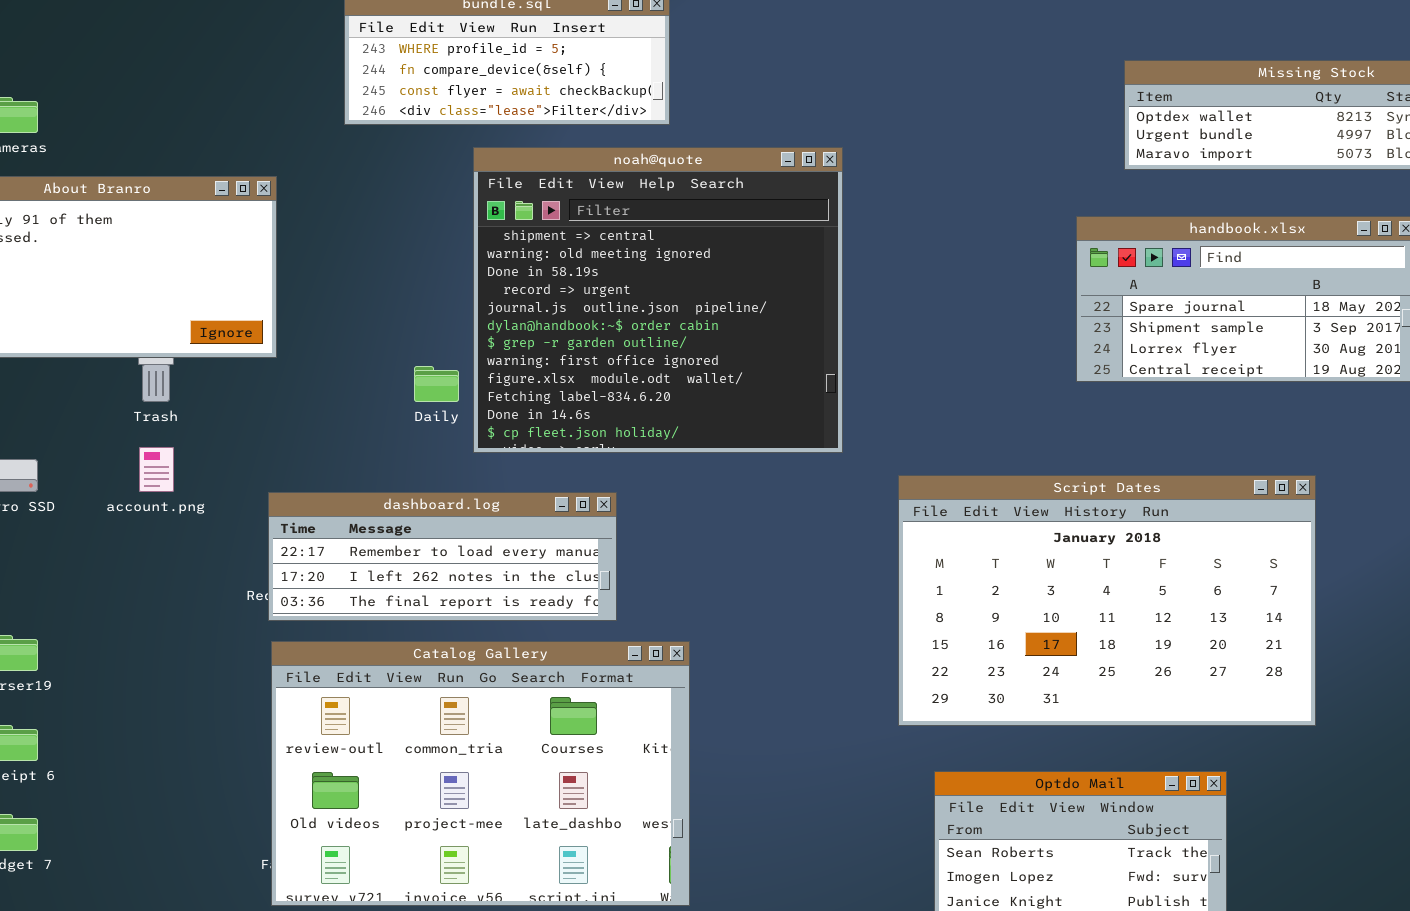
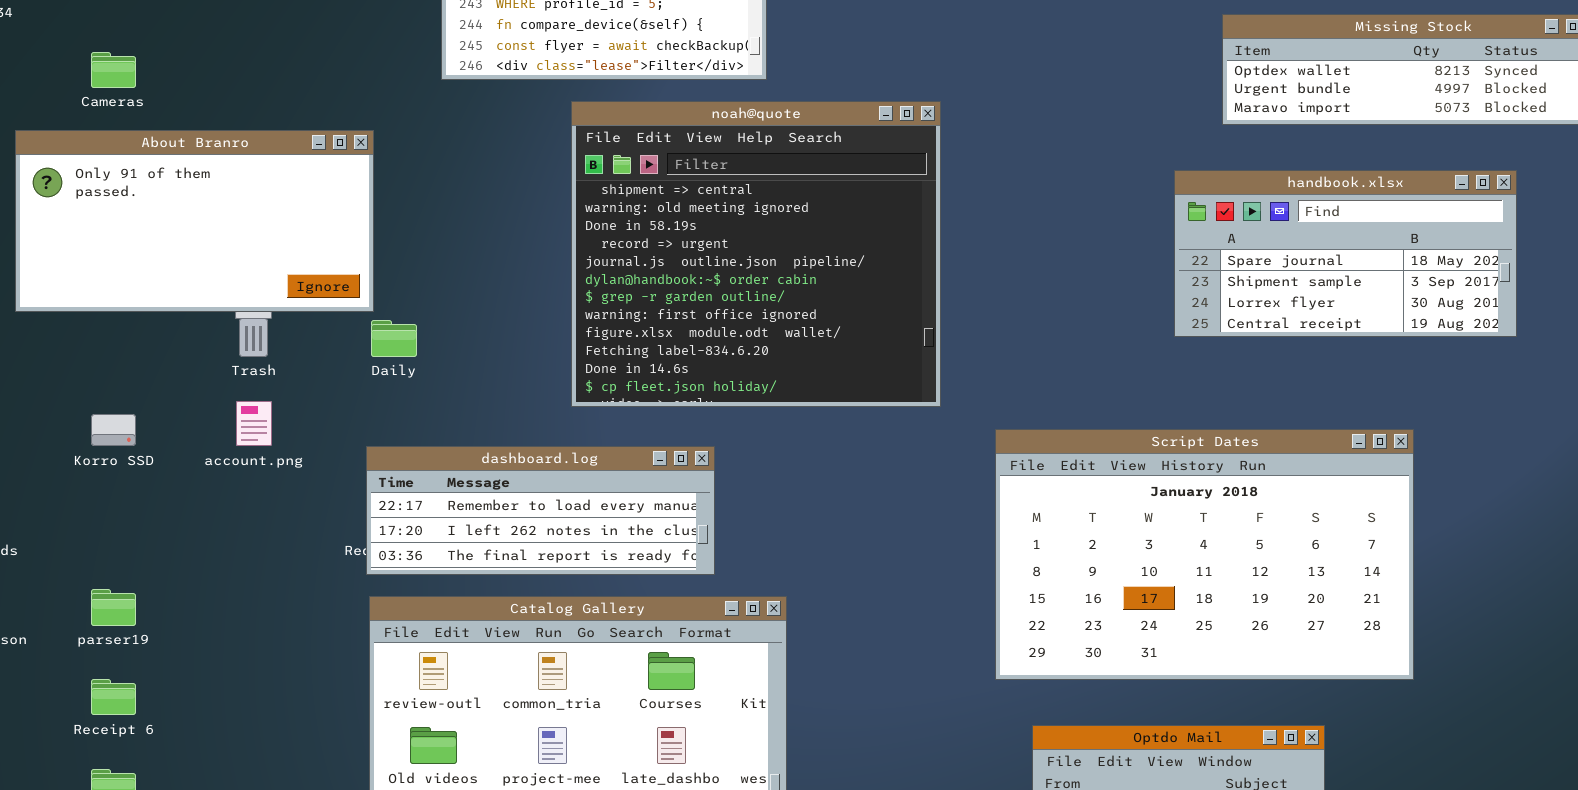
Daily: [414,366,459,402] -> [371,320,417,357], moved

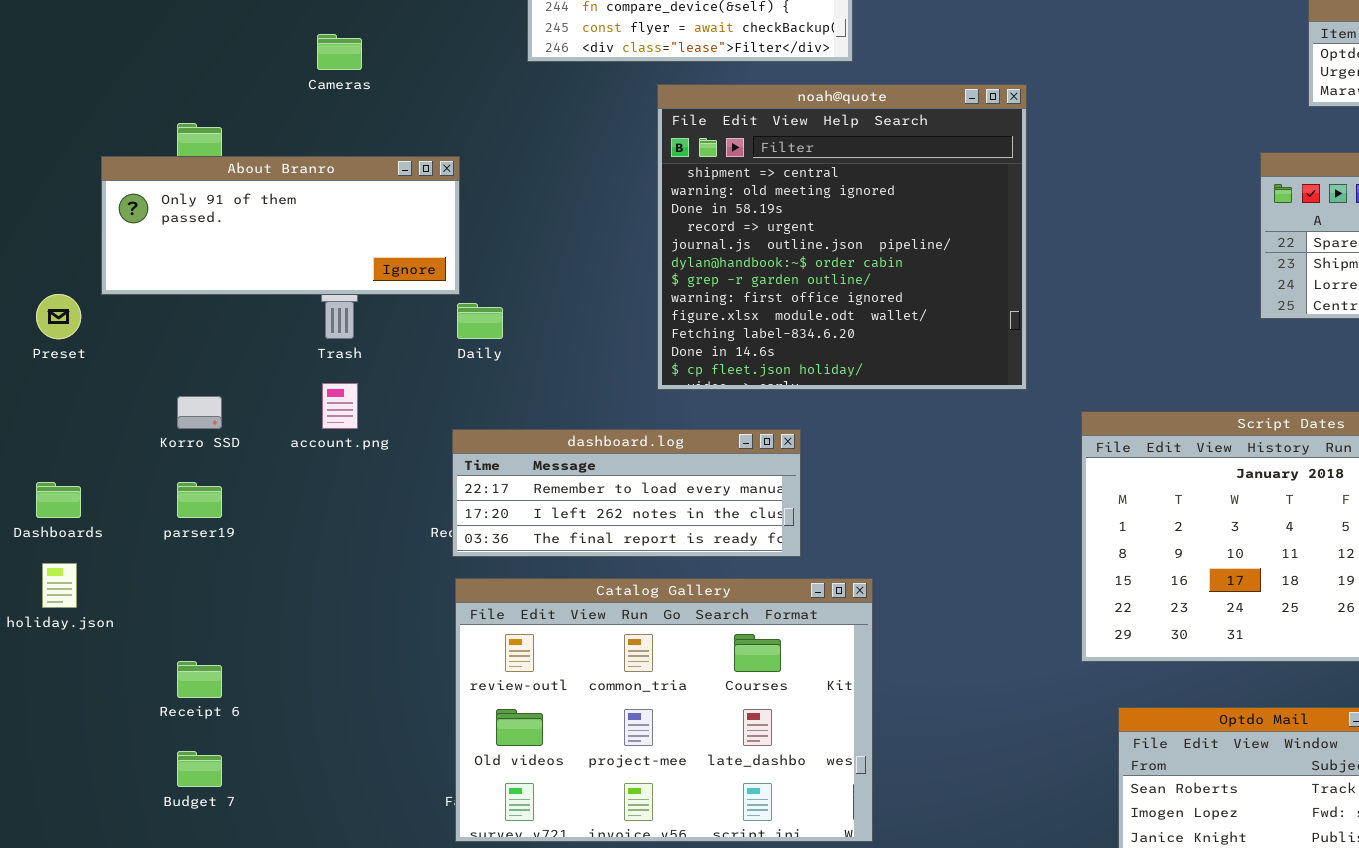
Cameras: [91,52,136,88] -> [317,34,362,70], moved
About Branro: [15,130,374,312] -> [101,156,460,295], resized
parser19: [91,589,136,626] -> [177,482,222,518], moved

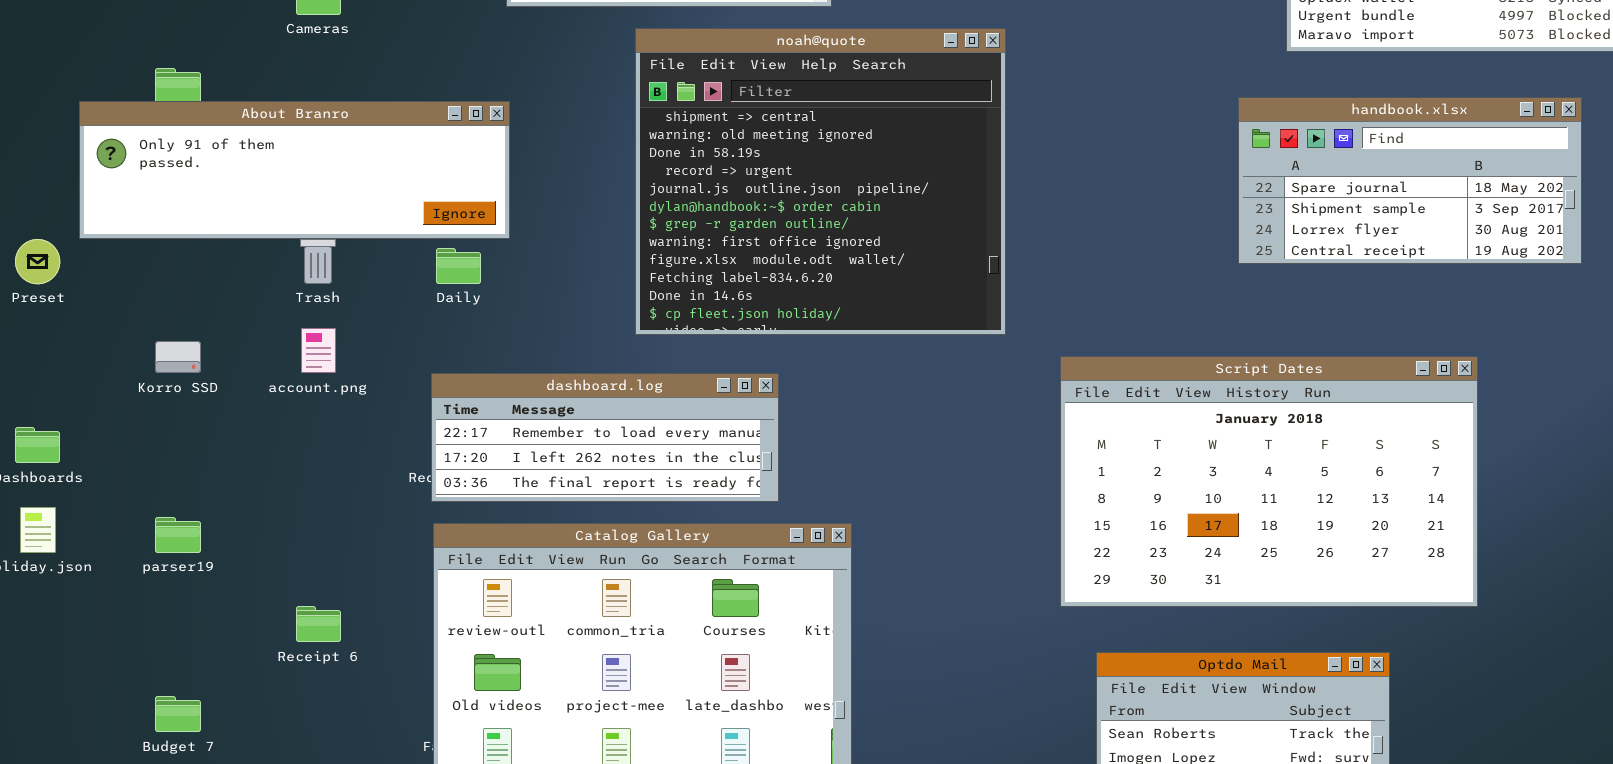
About Branro: [101,156,460,295] -> [79,101,510,239], resized
parser19: [177,482,222,518] -> [155,517,201,553], moved
Receipt 6: [177,661,222,698] -> [296,606,341,642], moved

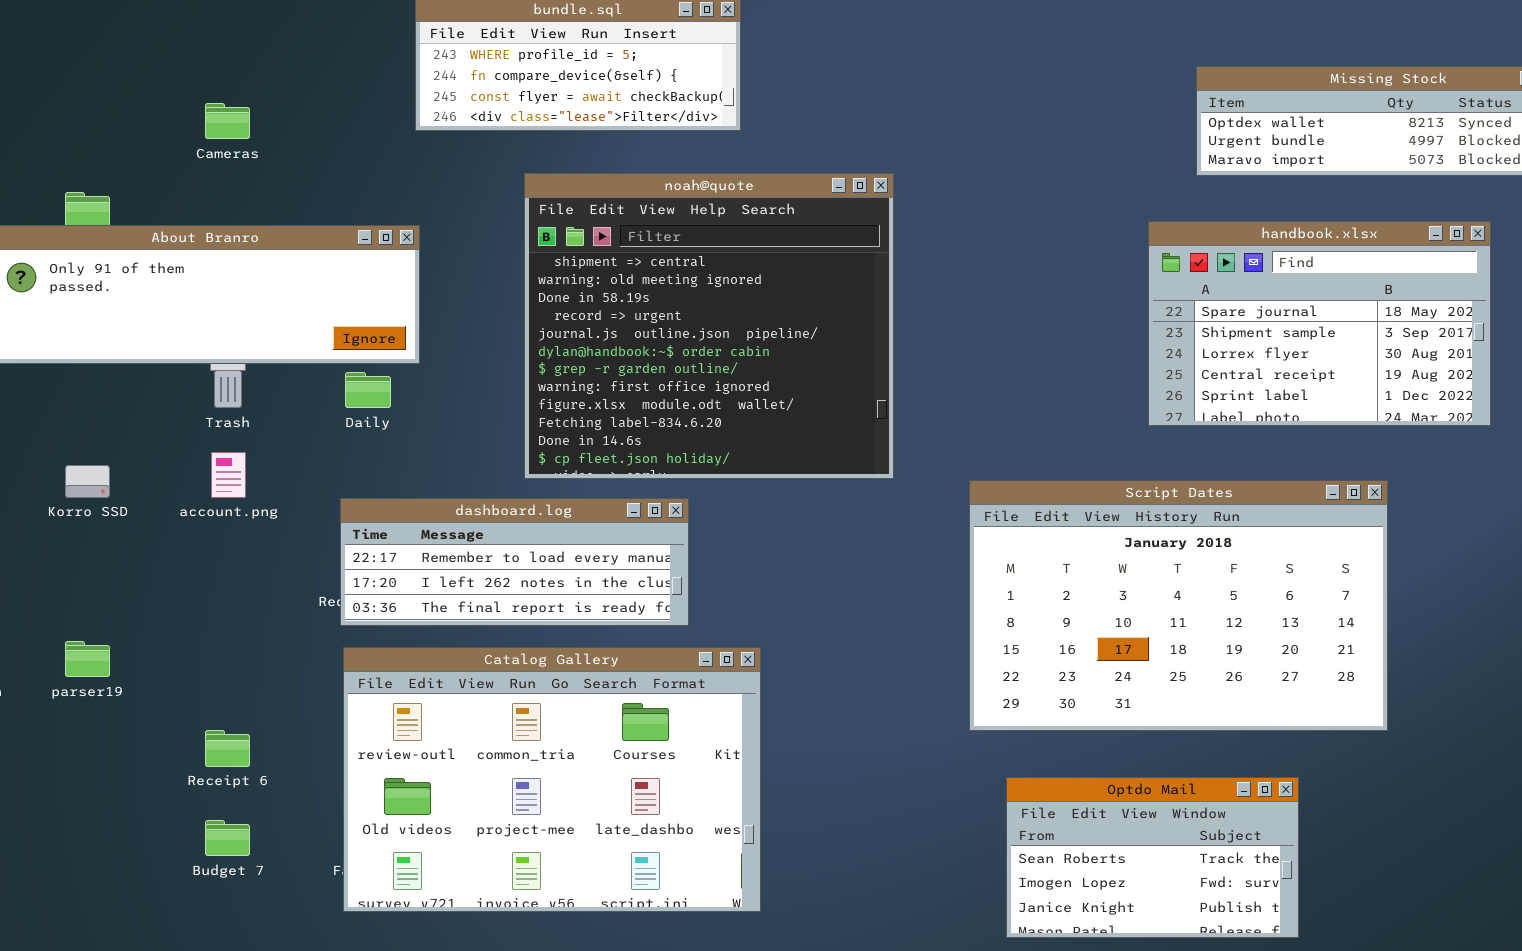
noah@quote: [635,28,1006,335] -> [524,173,894,479], moved
handbook.xlsx: [1238,97,1582,264] -> [1148,221,1491,426], resized
Budget 7: [155,696,201,732] -> [205,820,250,856], moved

